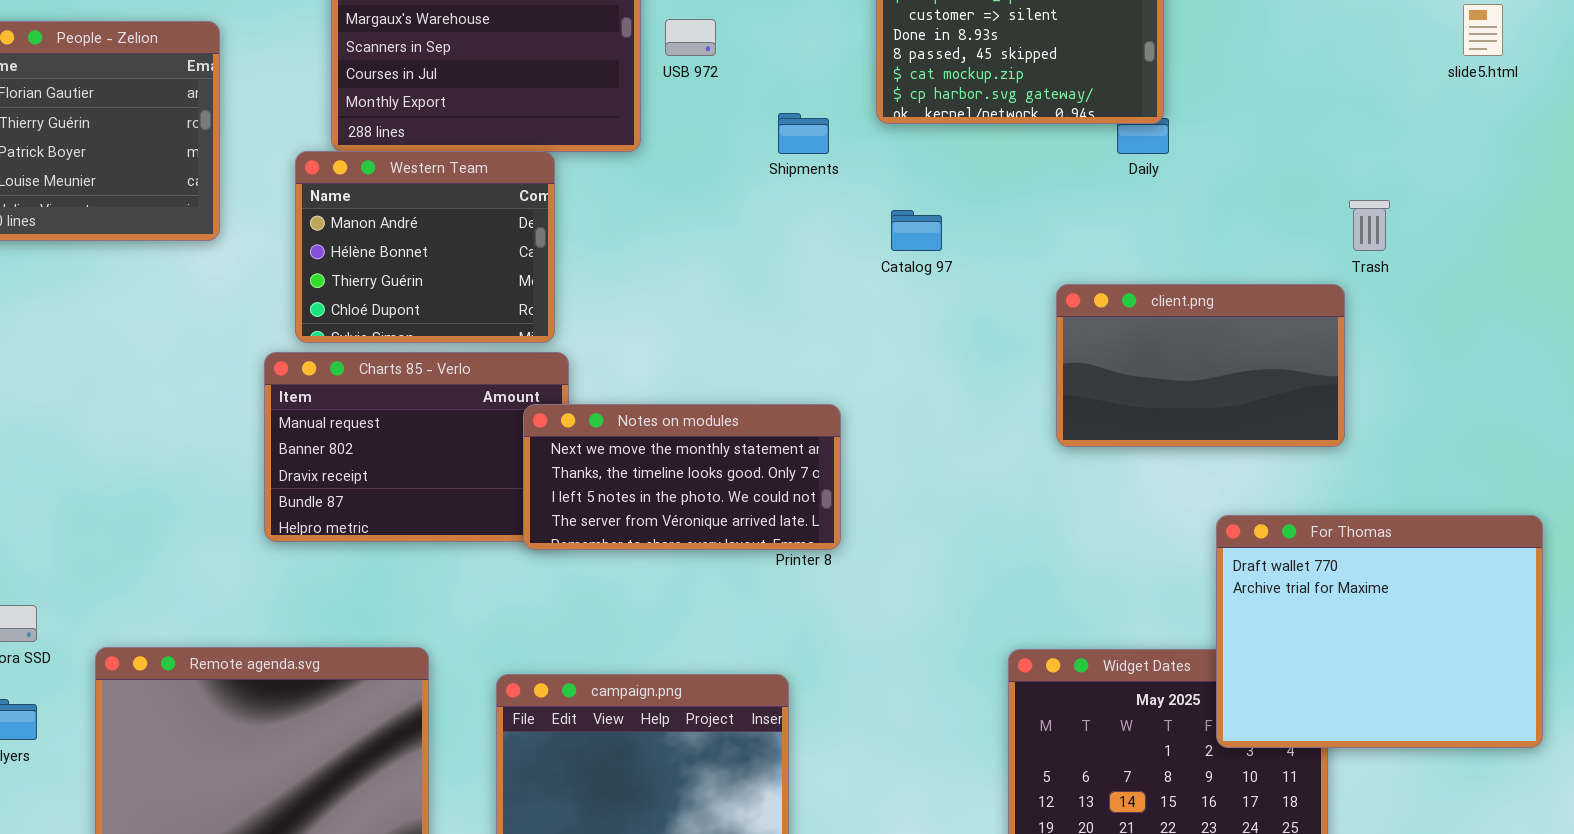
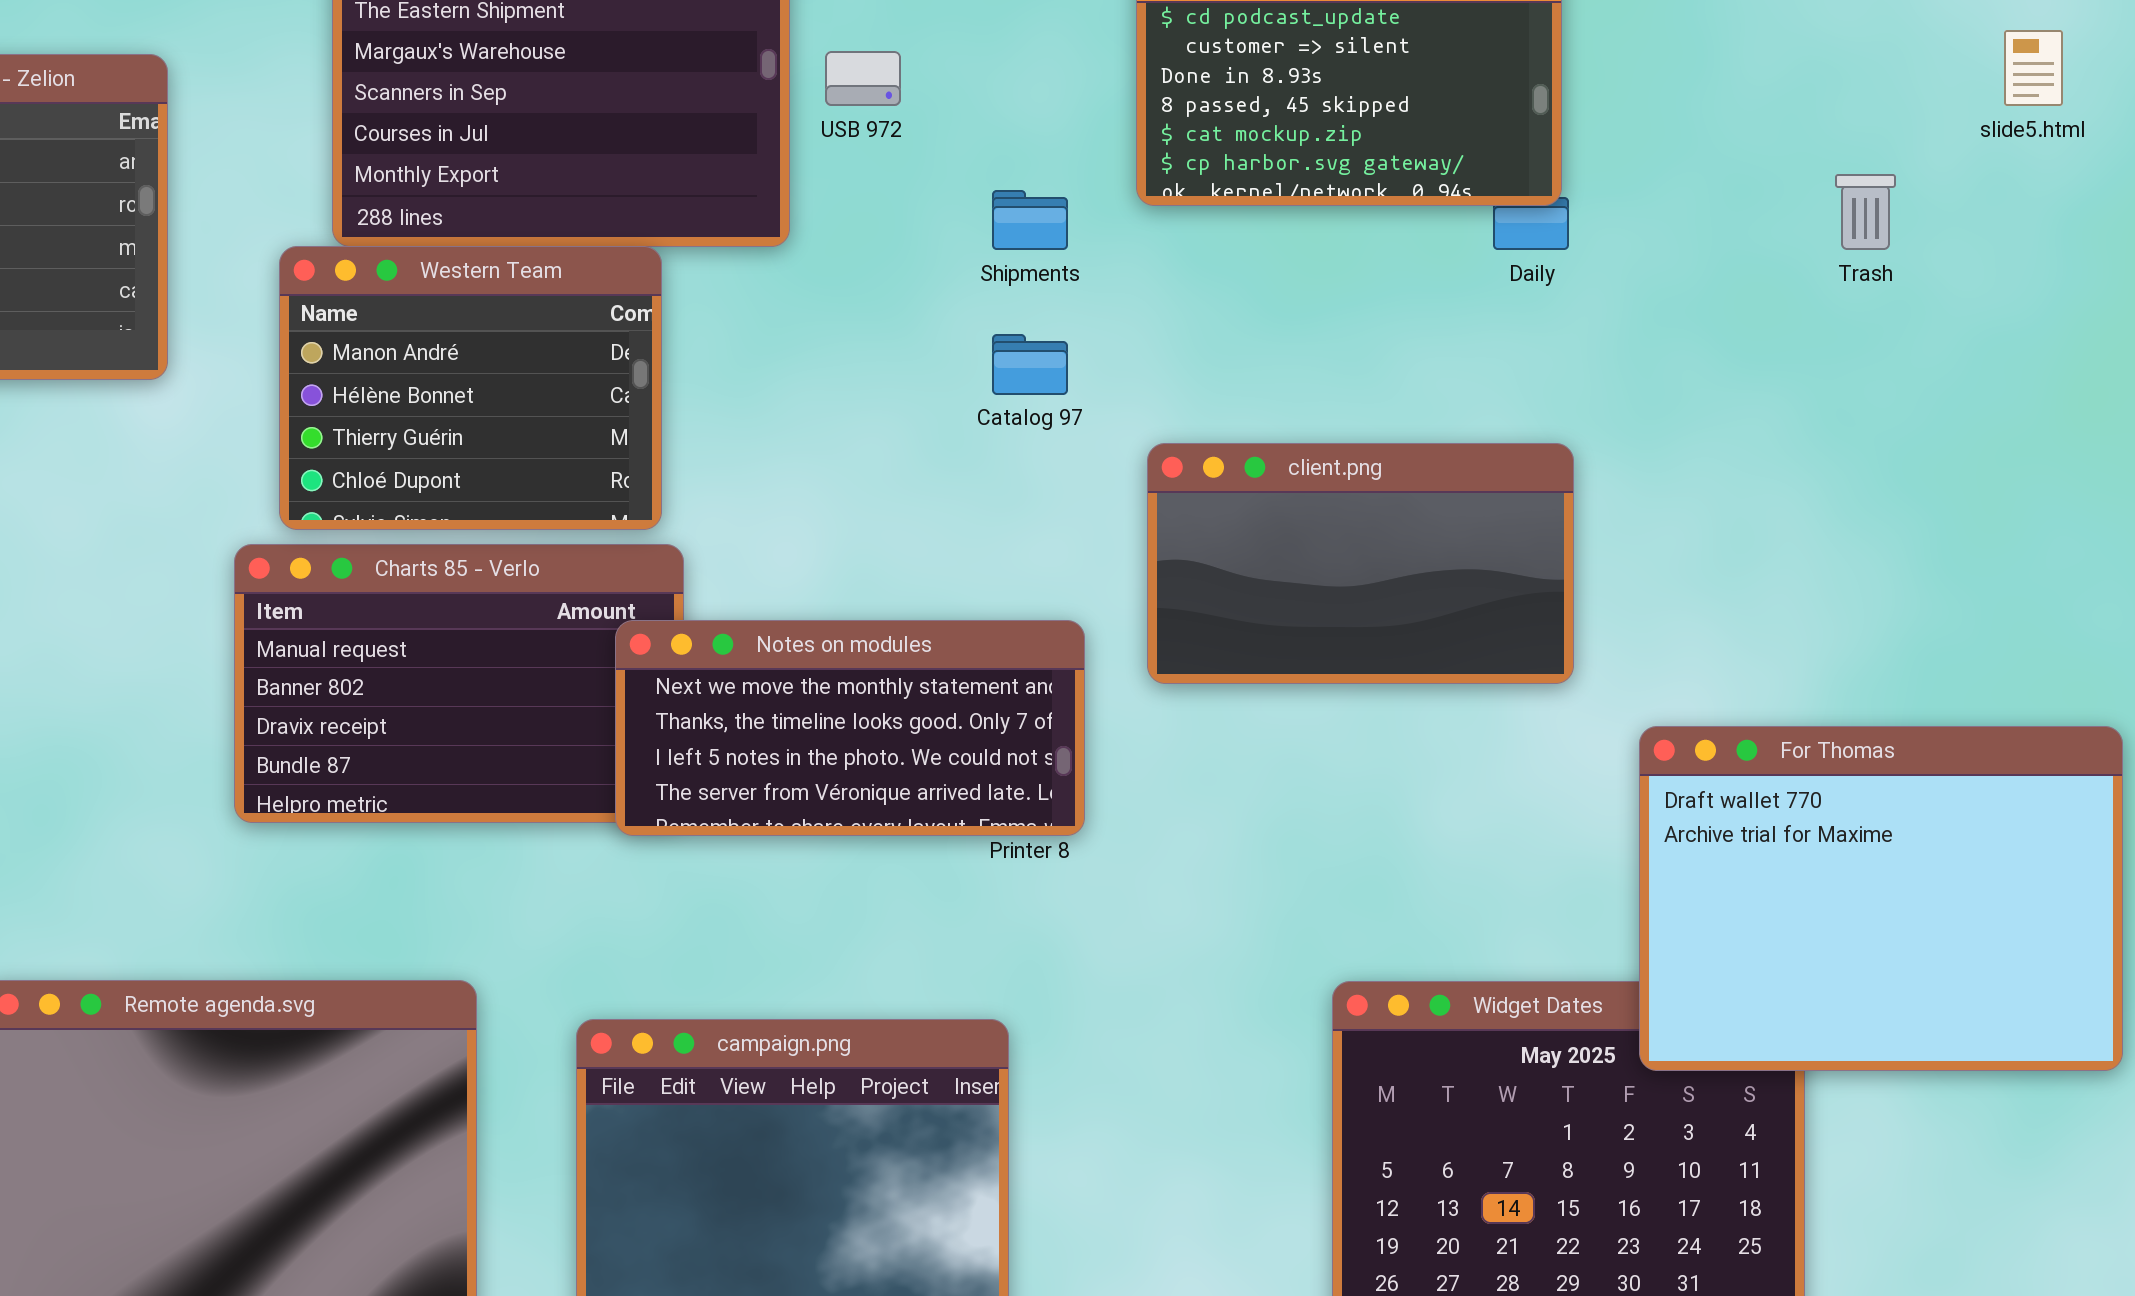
Trash: [1349,200,1390,251] -> [1835,174,1896,250], moved
Catalog 97: [891,210,942,251] -> [992,334,1068,395], moved
client.png: [1056,284,1345,447] -> [1147,443,1574,684], moved
For Thomas: [1216,515,1543,748] -> [1639,726,2123,1071], moved

